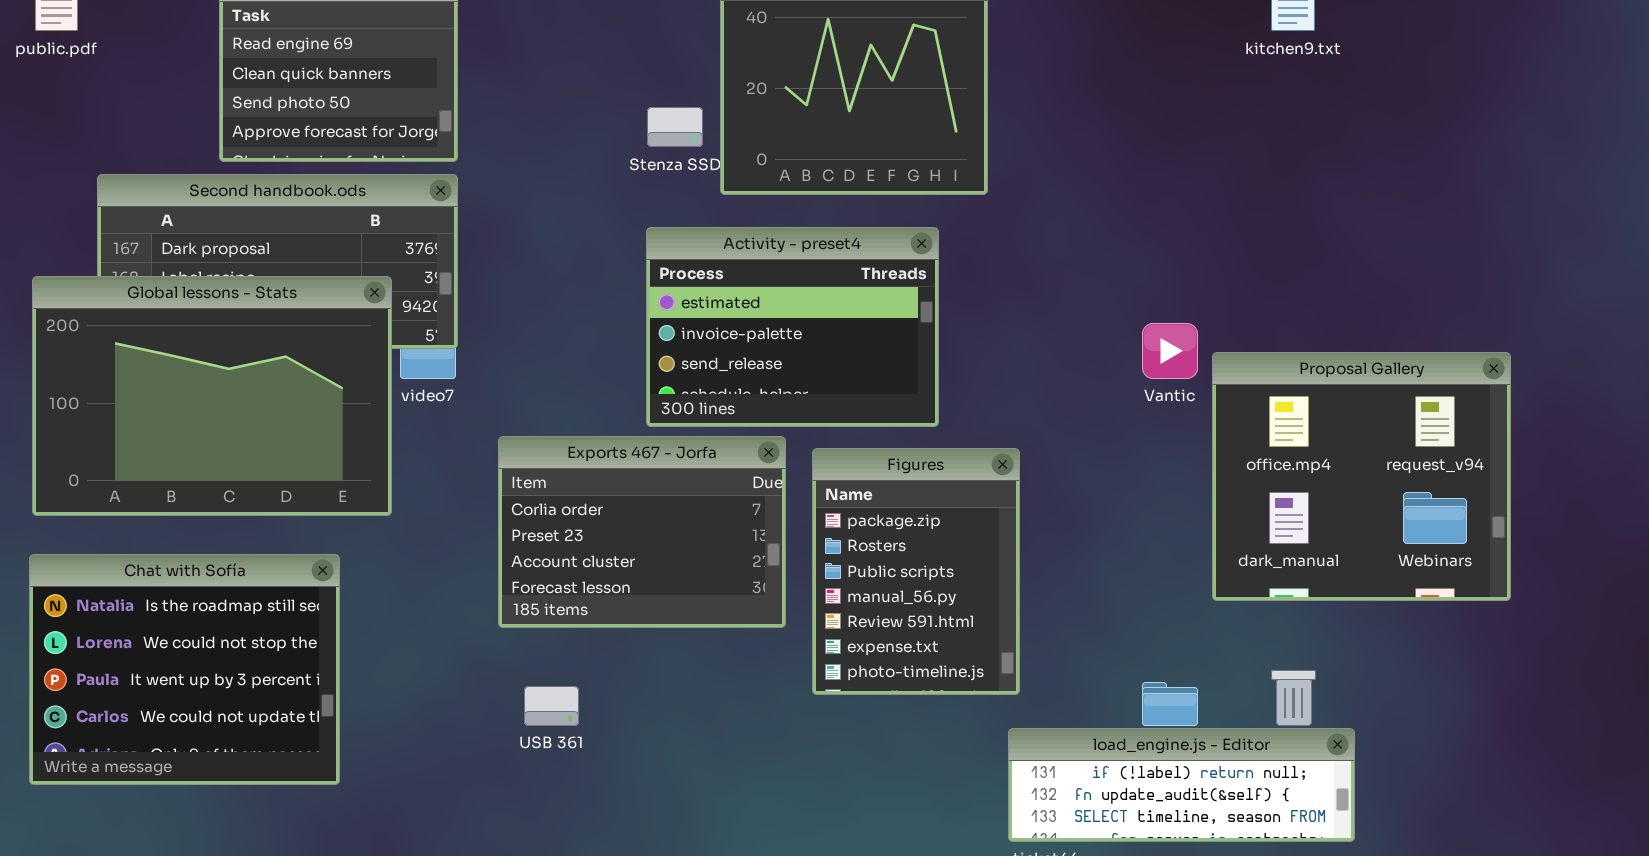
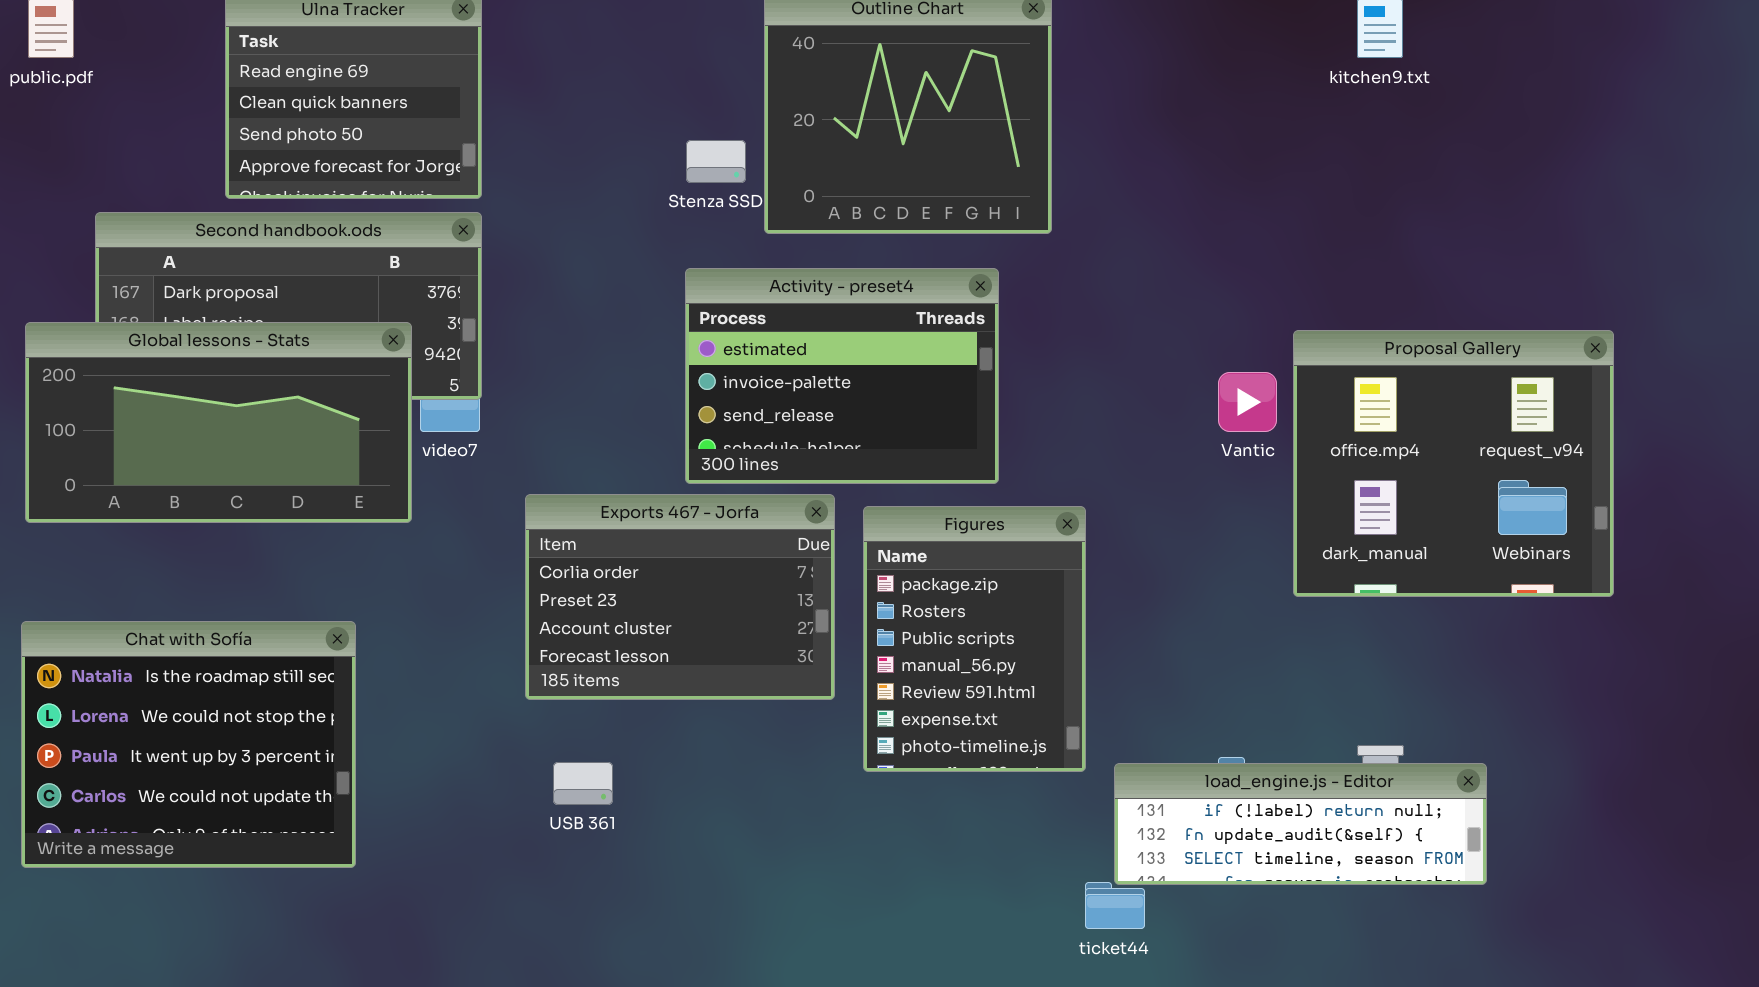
Global lessons - Stats: [32,276,392,516] -> [25,322,412,523], resized
Proposal Gallery: [1212,352,1511,601] -> [1293,330,1614,597], moved
load_engine.js - Editor: [1008,728,1355,842] -> [1114,763,1487,885], moved

